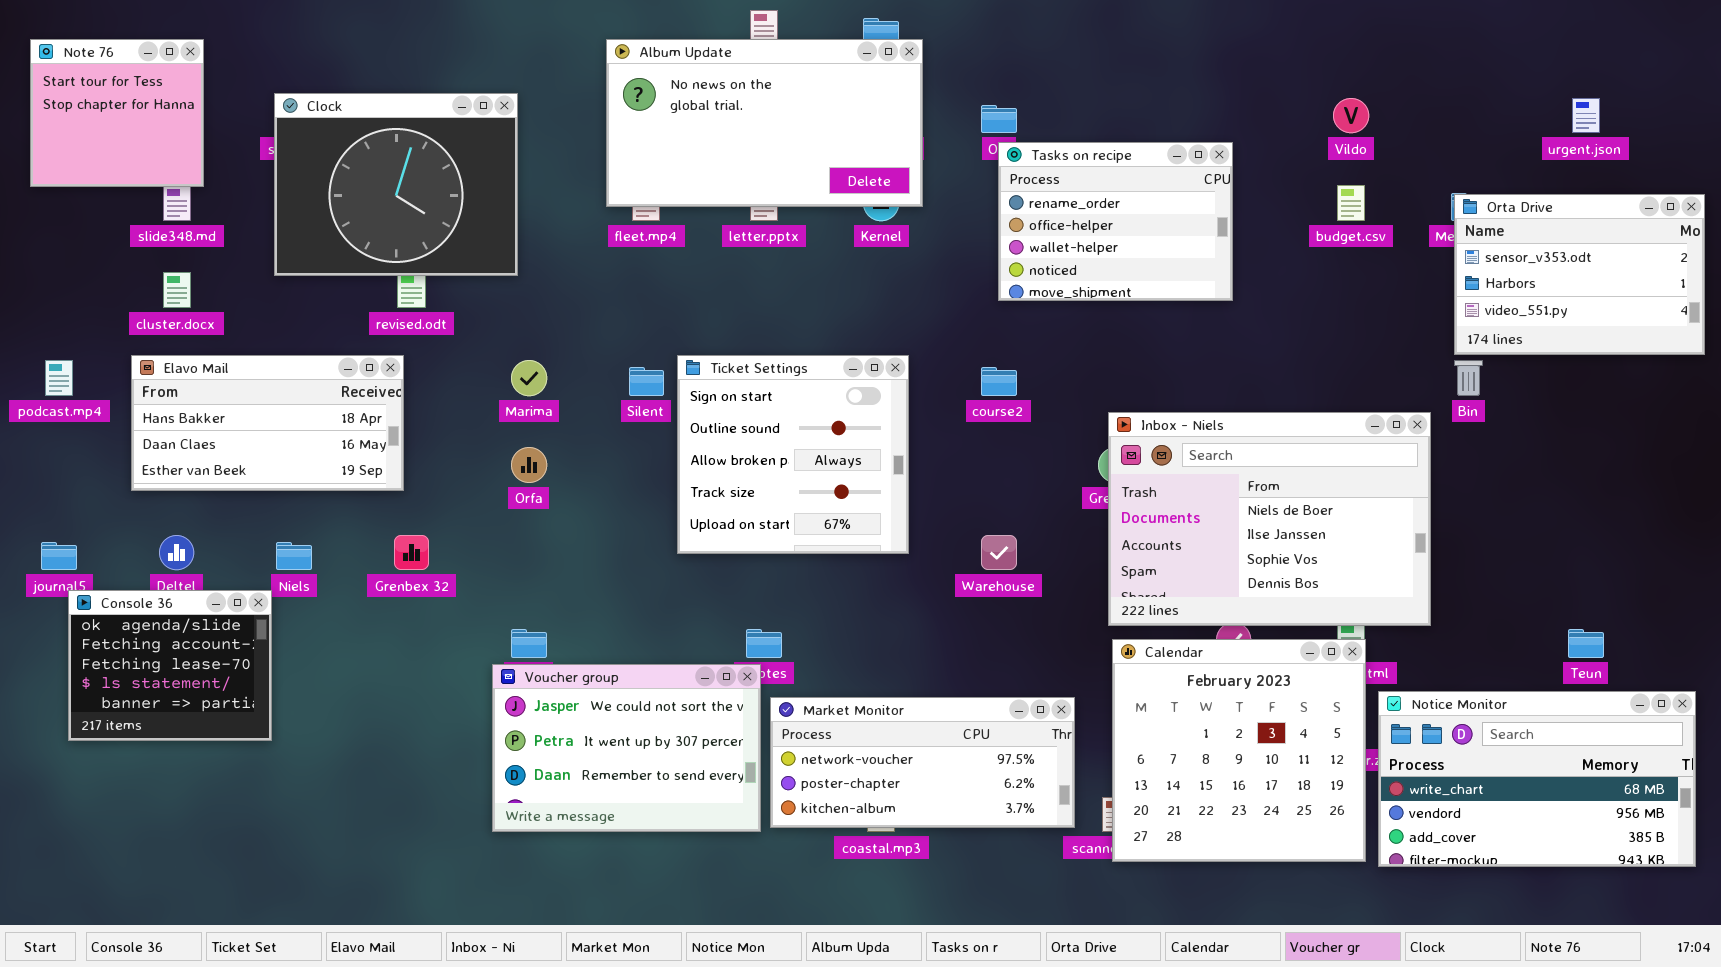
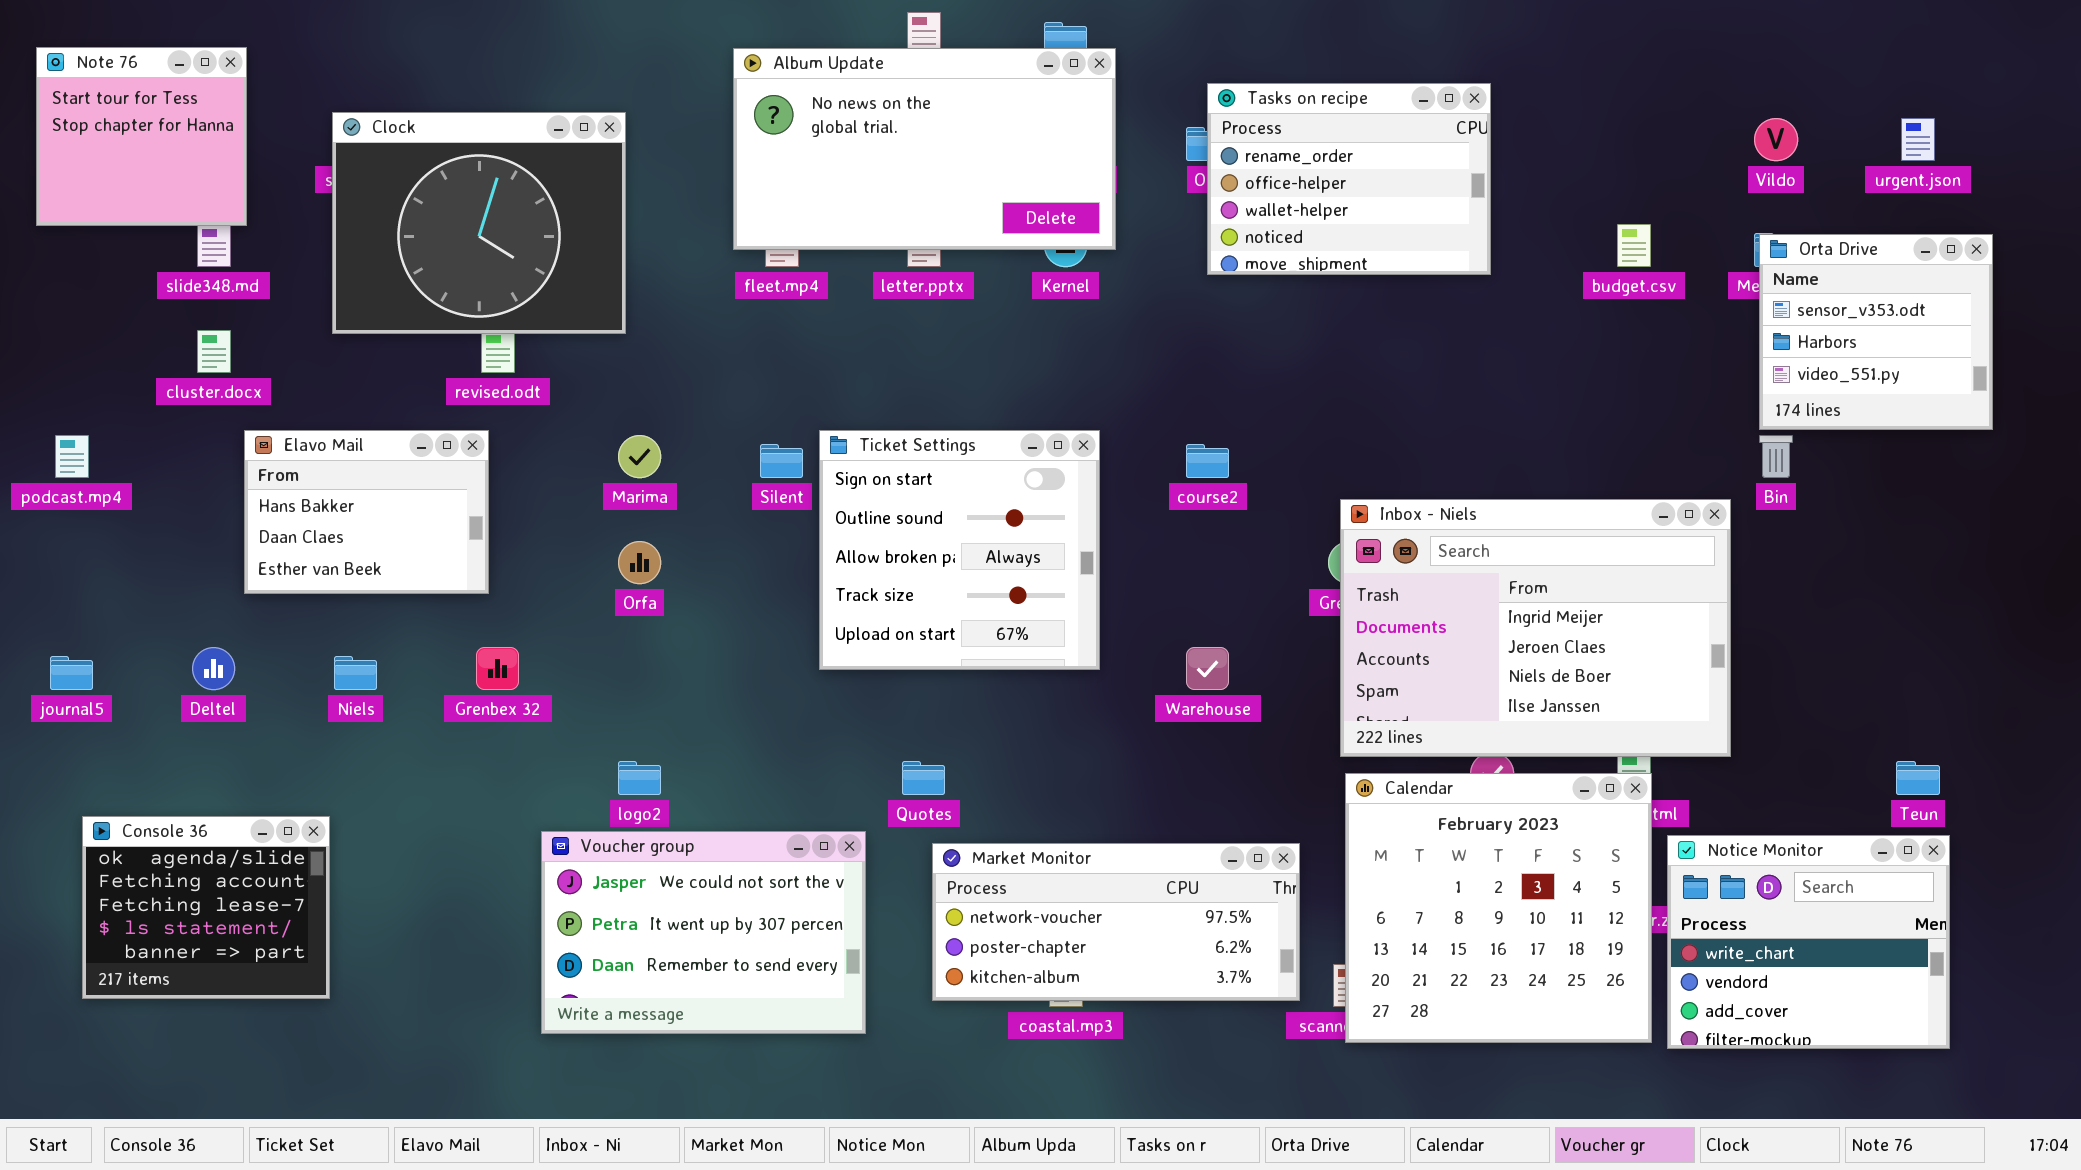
Vildo: [1333,98,1369,133] -> [1754,118,1798,161], moved
Tasks on recipe: [998,142,1233,301] -> [1207,83,1491,275], moved
Orta Drive: [1454,194,1705,355] -> [1759,234,1993,430], resized
Elavo Mail: [131,355,404,491] -> [244,430,489,594], resized
Inbox - Niels: [1108,412,1431,626] -> [1340,499,1731,757], scrolled up 2 rows
Console 36: [68,590,272,741] -> [82,816,330,999], moved
Voucher group: [492,664,761,832] -> [541,831,866,1034], moved
Notice Monitor: [1378,691,1696,867] -> [1667,835,1950,1049], resized

